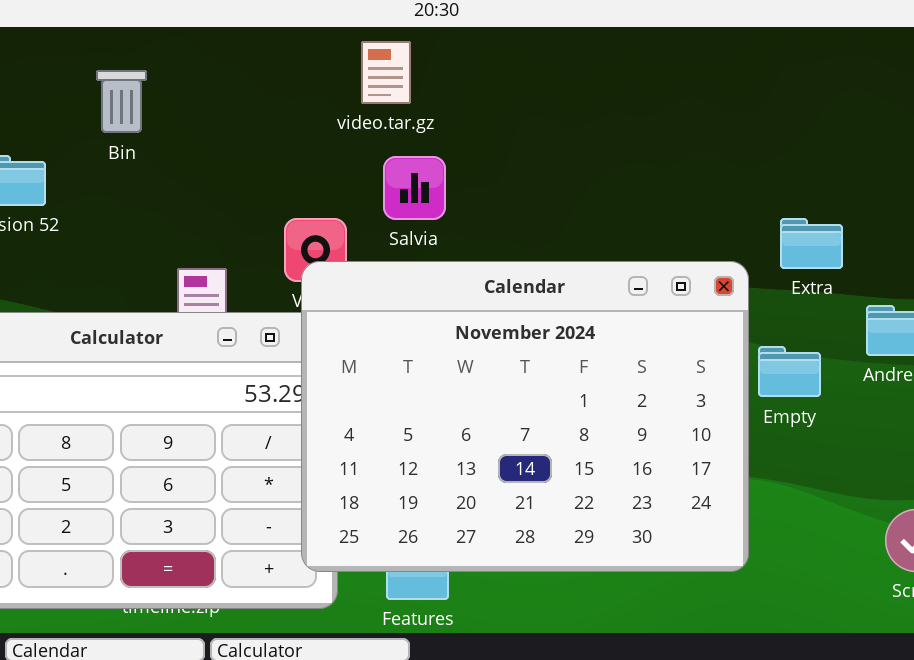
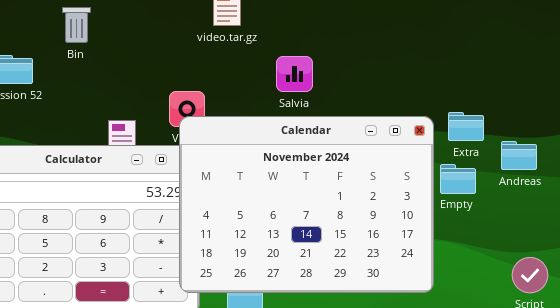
Salvia: [383,156,446,220] -> [276,56,313,92], moved
Extra: [780,218,843,269] -> [448,112,484,141], moved

